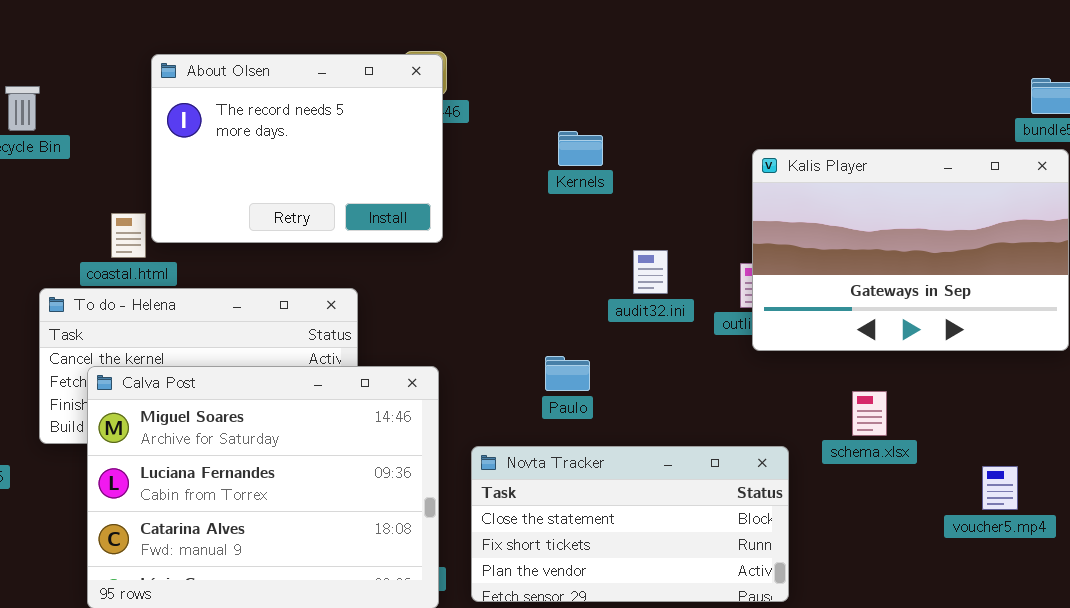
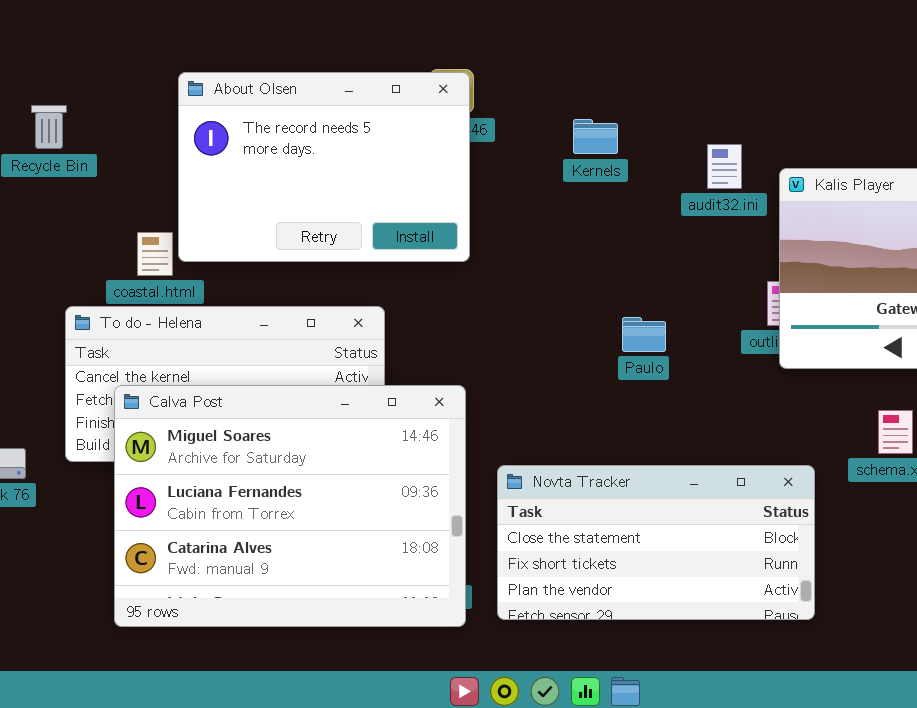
Kernels: [558,131,603,166] -> [573,119,618,154], moved
audit32.ini: [633,250,668,294] -> [707,144,742,189], moved
Paulo: [545,356,590,391] -> [622,317,666,352], moved

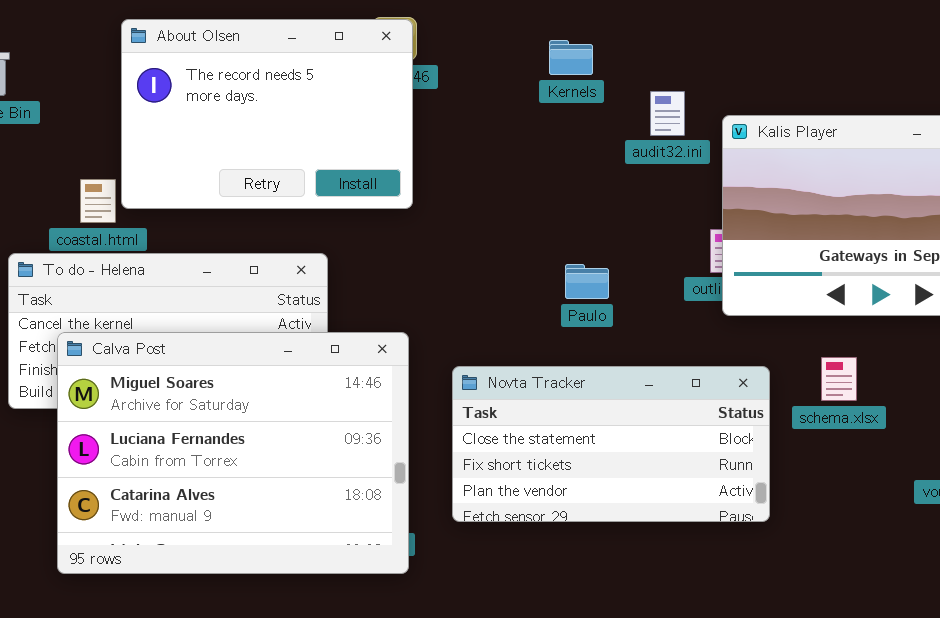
Kernels: [573,119,618,154] -> [549,40,593,75], moved
Novta Tracker: [497,465,815,620] -> [452,366,770,522], moved

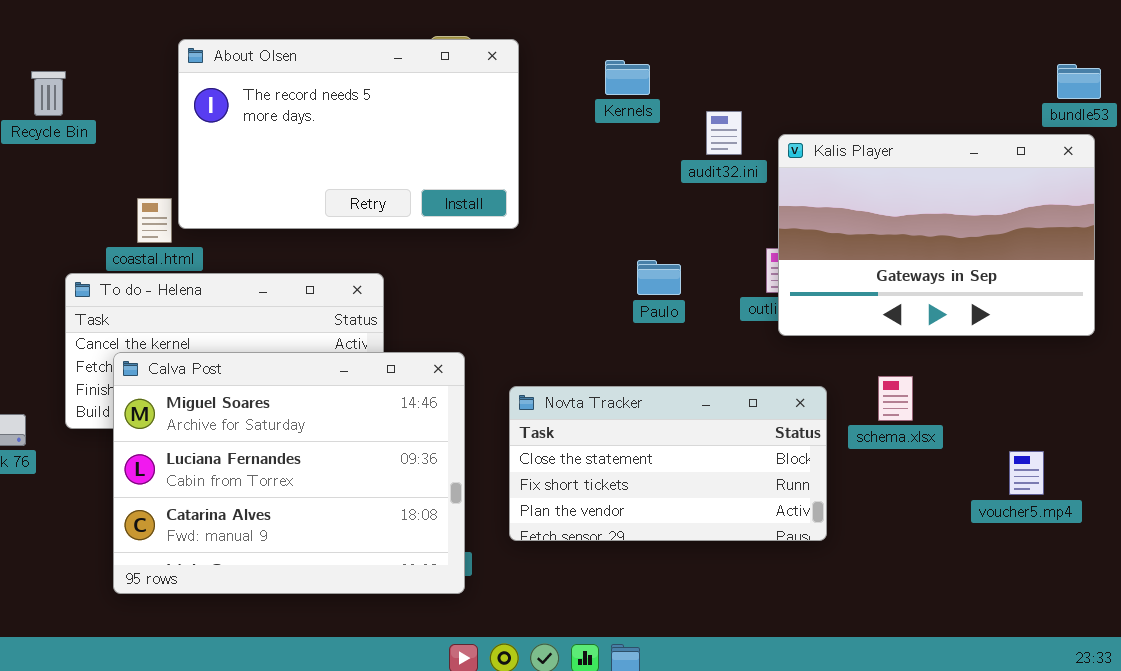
About Olsen: [121,19,413,209] -> [178,39,519,229], resized
Paulo: [565,264,609,299] -> [637,260,681,295], moved

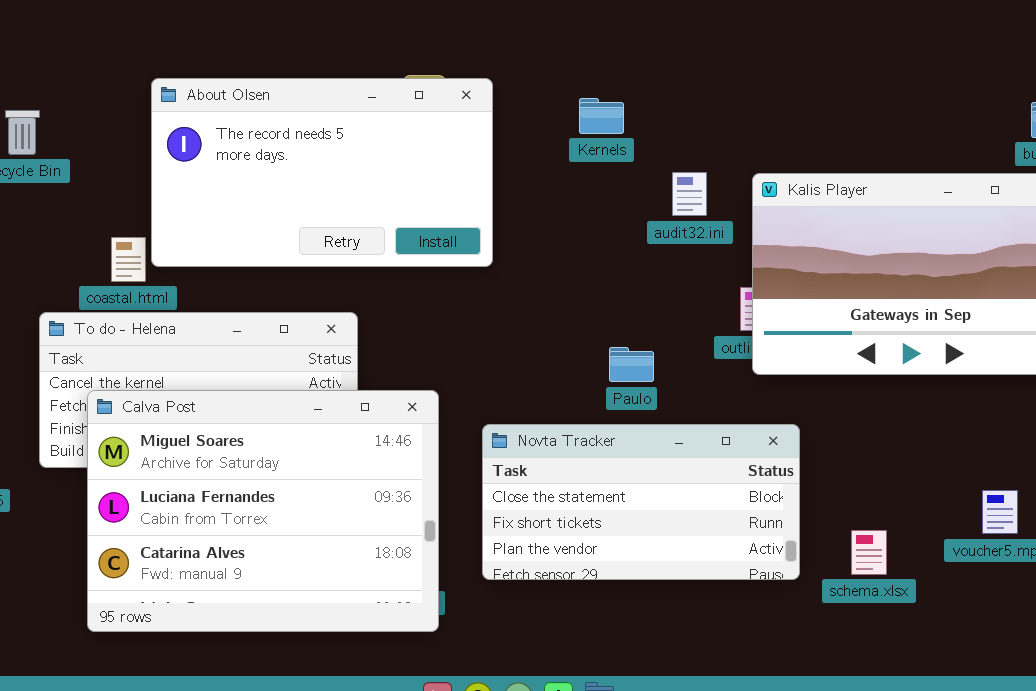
audit32.ini: [706,111,742,155] -> [672,172,707,216], moved
Paulo: [637,260,681,295] -> [609,347,654,382], moved
schema.xlsx: [878,376,913,421] -> [851,530,887,575], moved

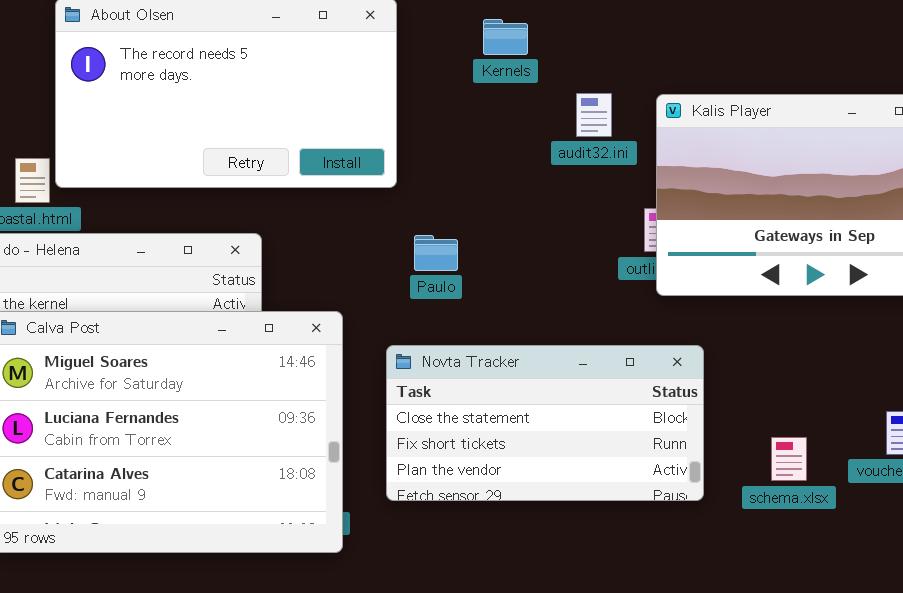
Paulo: [609,347,654,382] -> [414,235,458,271], moved
schema.xlsx: [851,530,887,575] -> [771,437,807,481], moved

